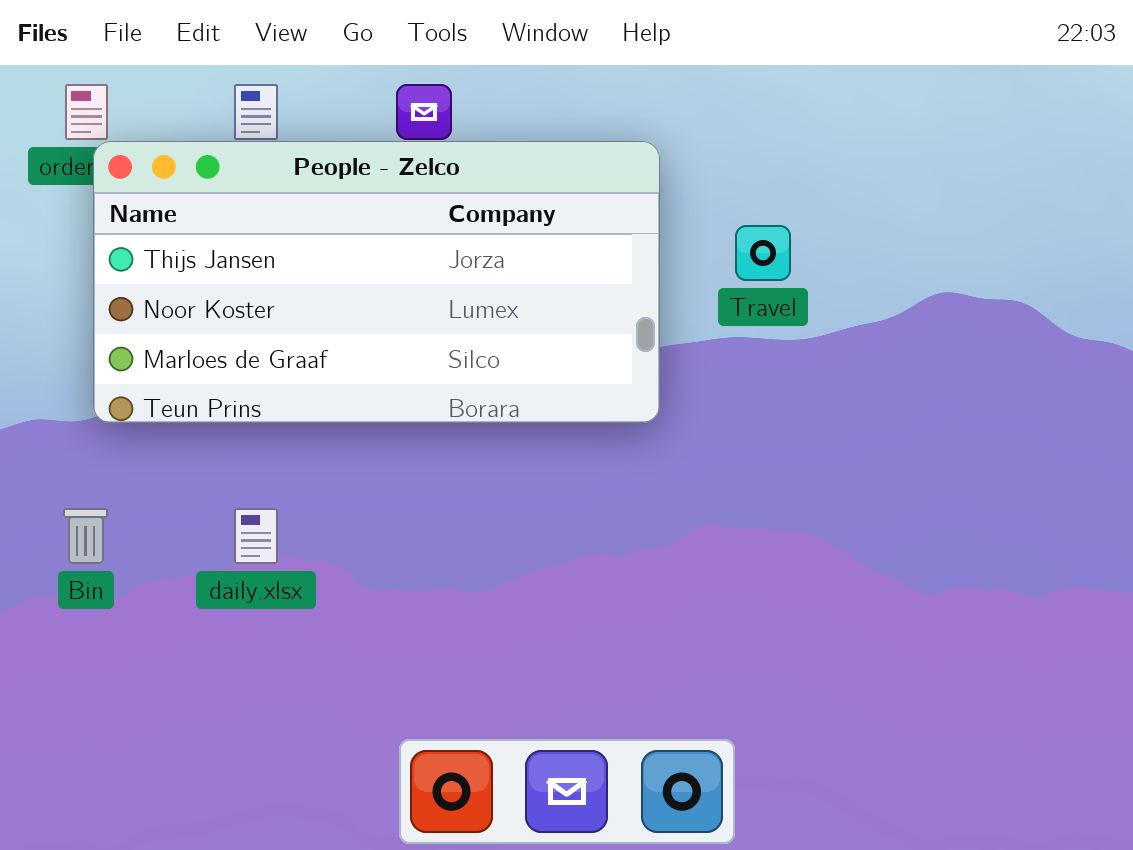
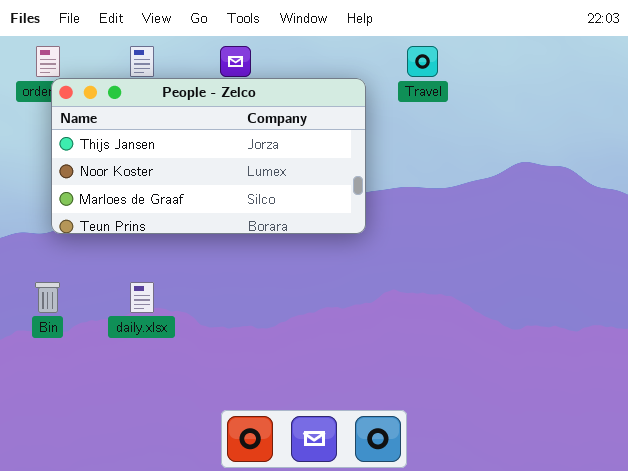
Travel: [735,225,791,281] -> [407,46,438,77], moved

